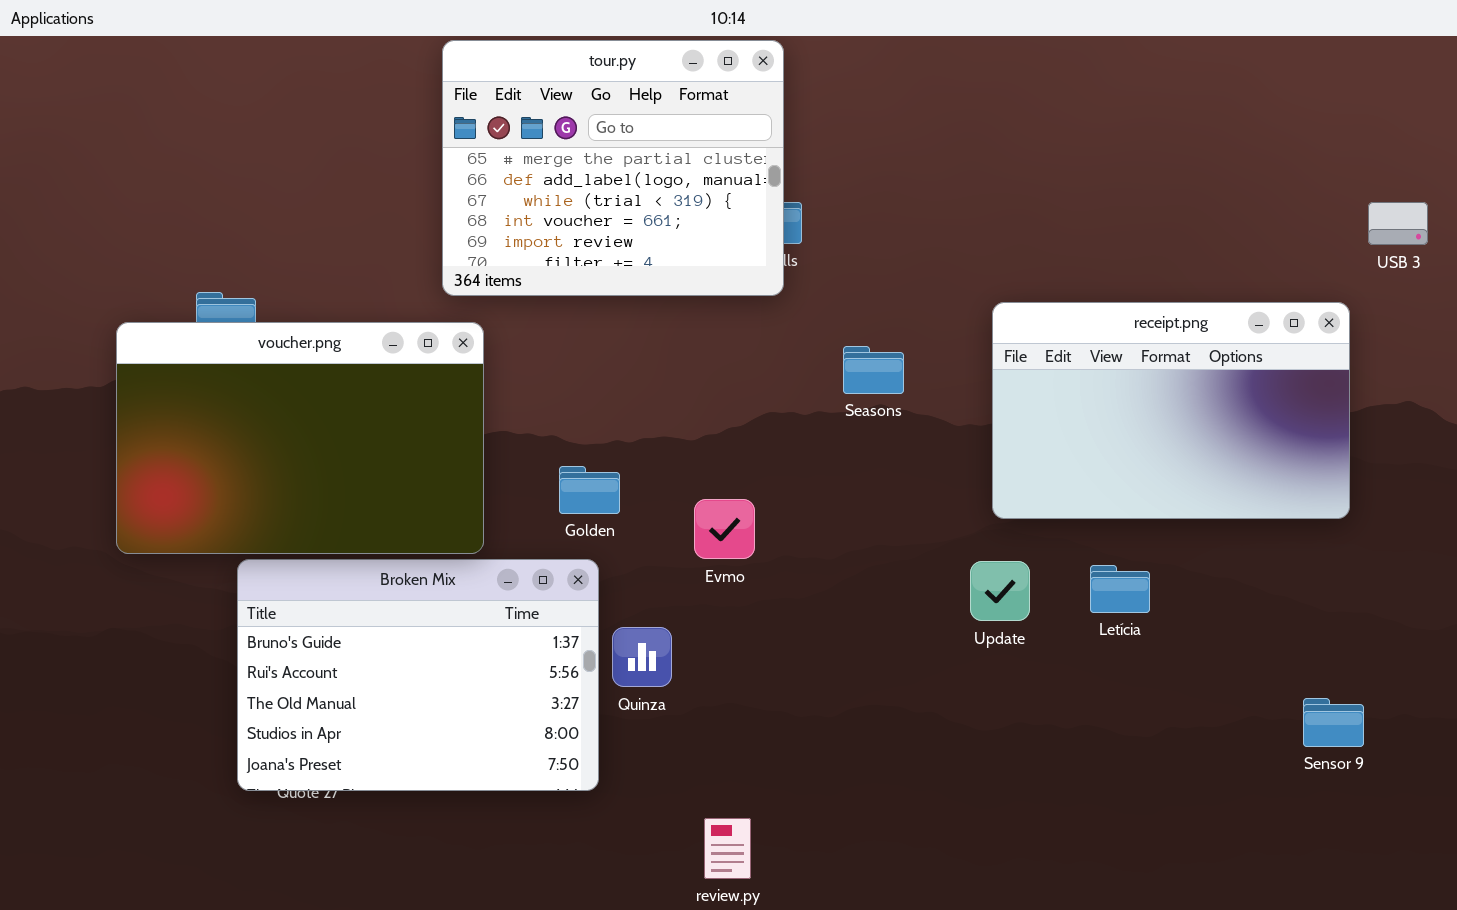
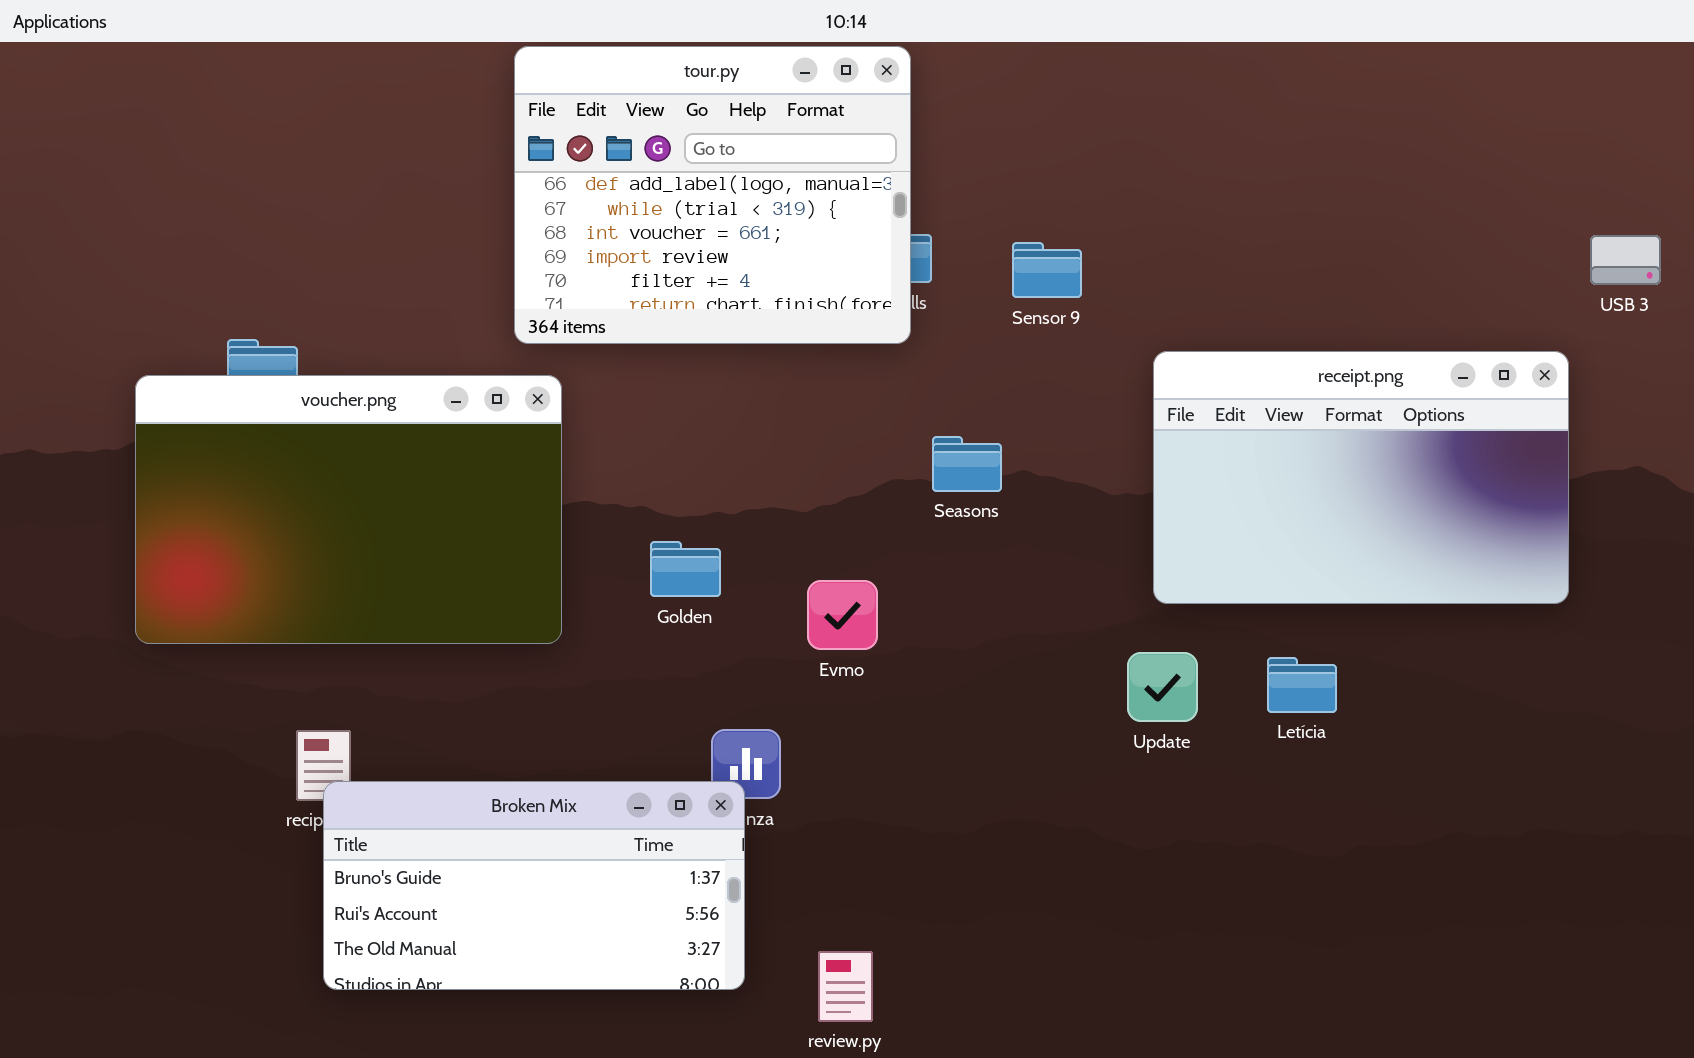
tour.py: [442,40,784,296] -> [514,46,911,344], scrolled down 1 row
Seasons: [843,346,904,394] -> [932,436,1002,492], moved
Broken Mix: [237,559,599,791] -> [323,781,745,990], moved, resized
Sensor 9: [1303,698,1364,747] -> [1012,242,1082,298], moved

